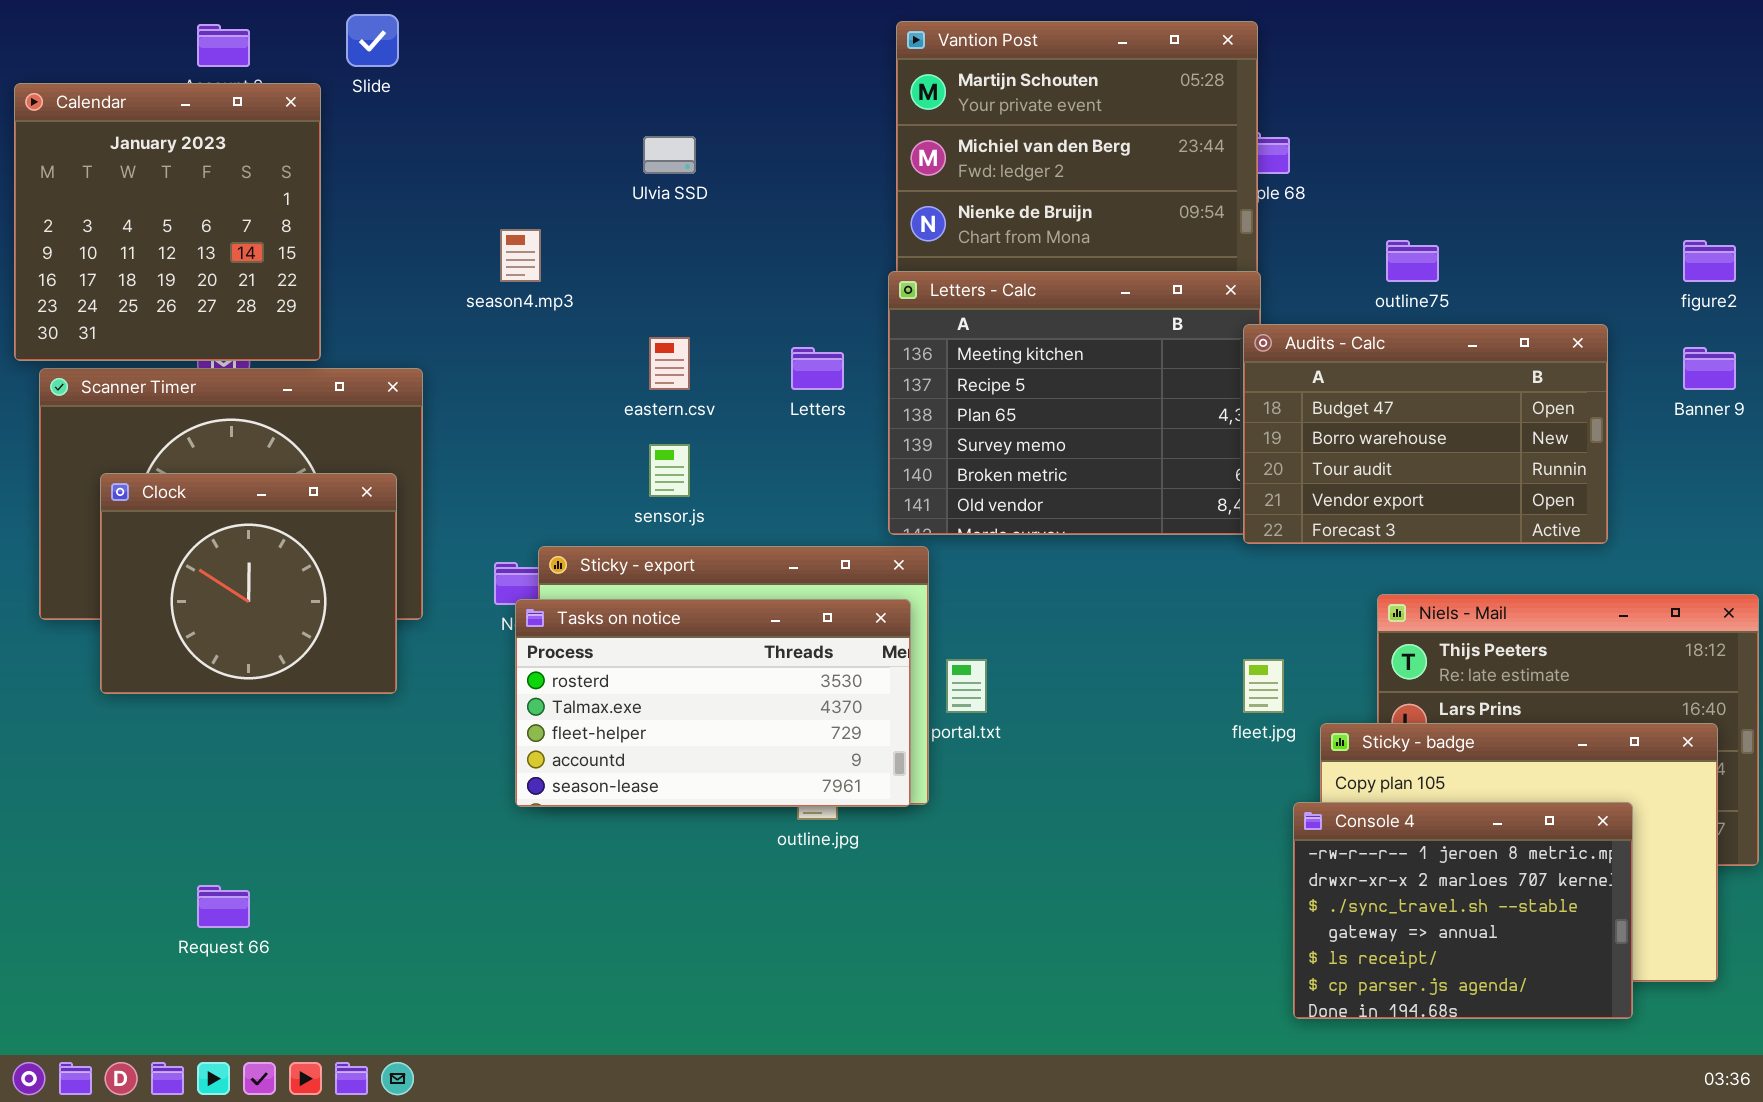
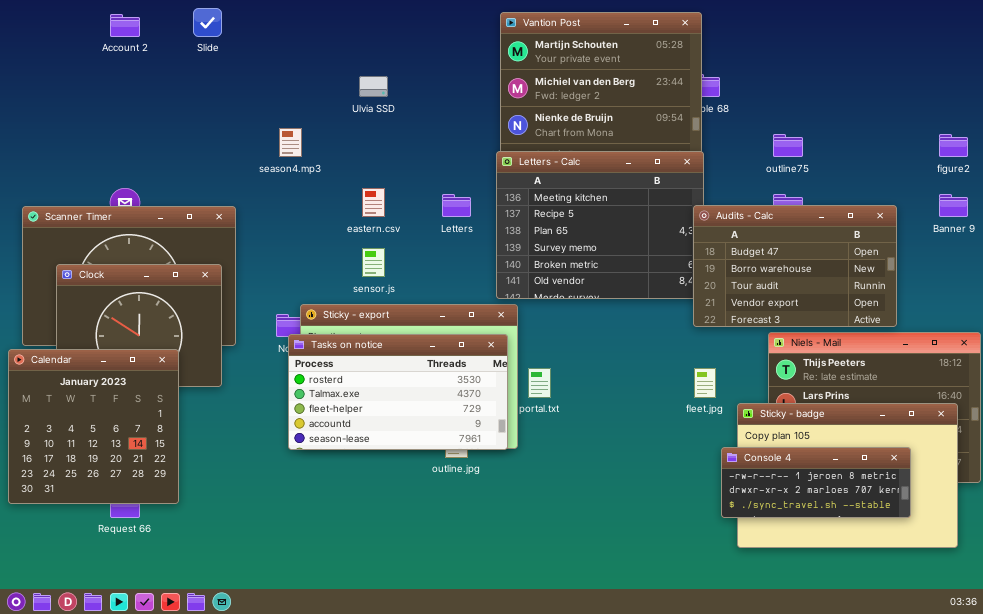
Calendar: [14,83,321,361] -> [8,349,179,504], moved
Audits - Calc: [1243,324,1608,544] -> [693,205,897,327], moved
Console 4: [1293,802,1633,1019] -> [721,447,911,518], resized

